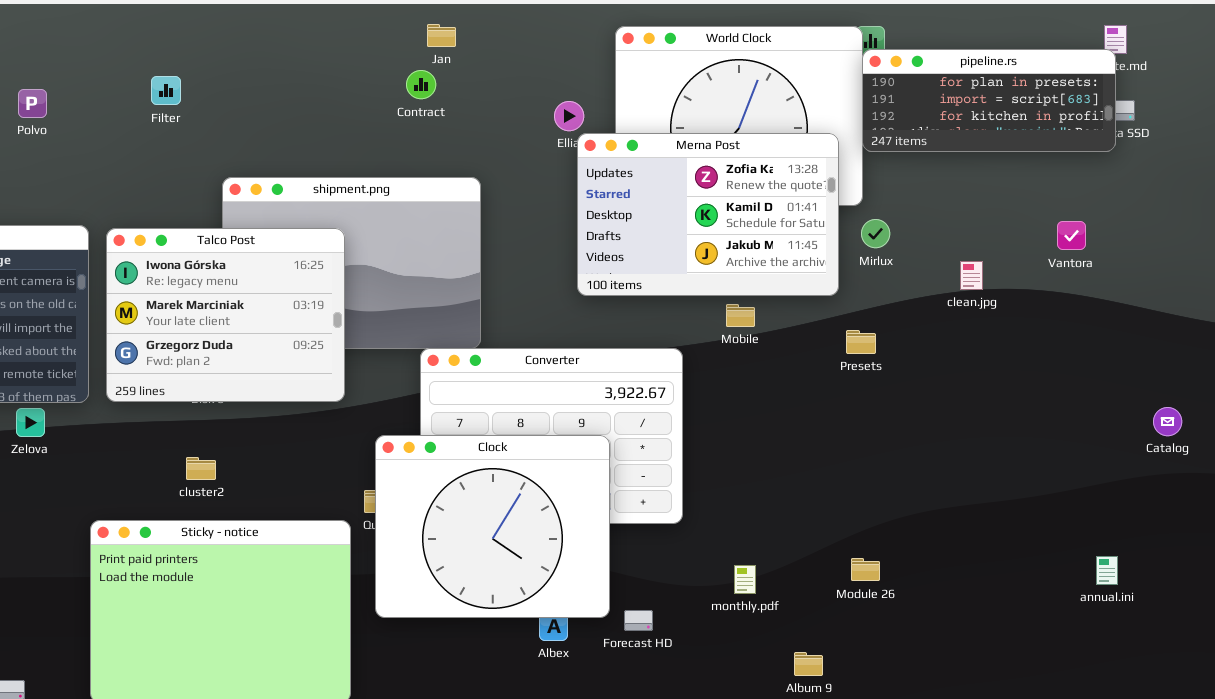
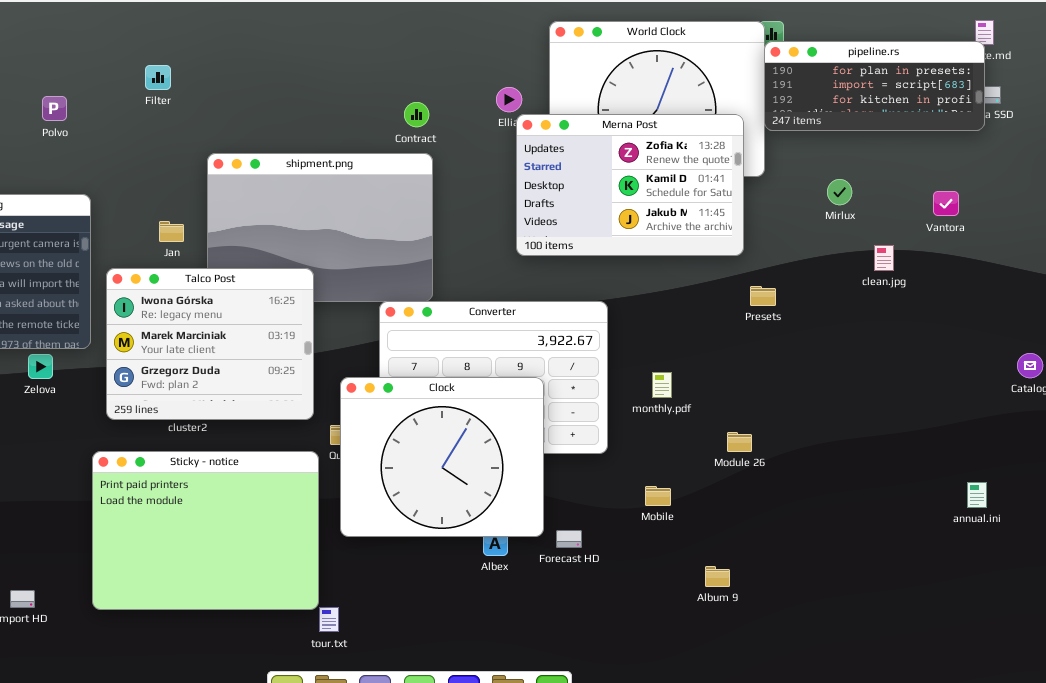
Jan: [427,24,456,47] -> [159,221,184,242], moved
Contract: [406,70,436,99] -> [404,102,429,127], moved
Polvo: [18,89,47,118] -> [42,96,67,121], moved
Mirlux: [861,219,890,248] -> [827,179,852,205], moved
Talco Post: [106,228,345,402] -> [106,268,314,420], moved
clean.jpg: [960,261,983,290] -> [874,245,894,271], moved
Mobile: [726,304,755,327] -> [645,486,671,506], moved
Module 26: [851,558,880,581] -> [727,432,752,452], moved
monthly.pdf: [734,565,756,594] -> [652,372,672,398], moved

